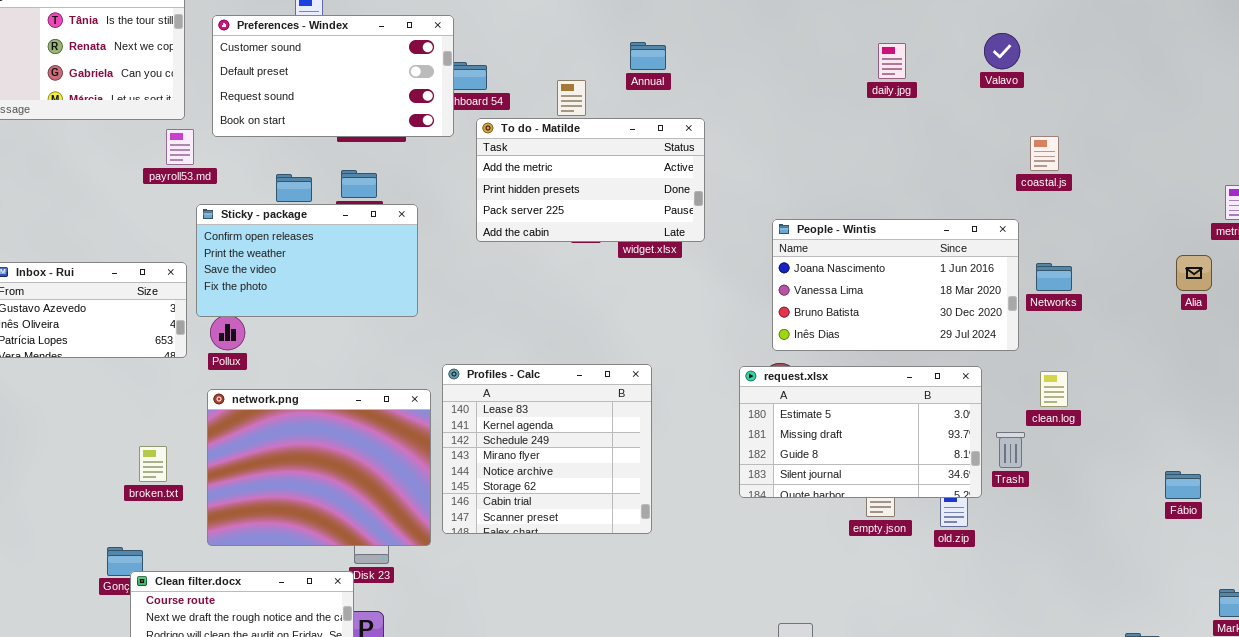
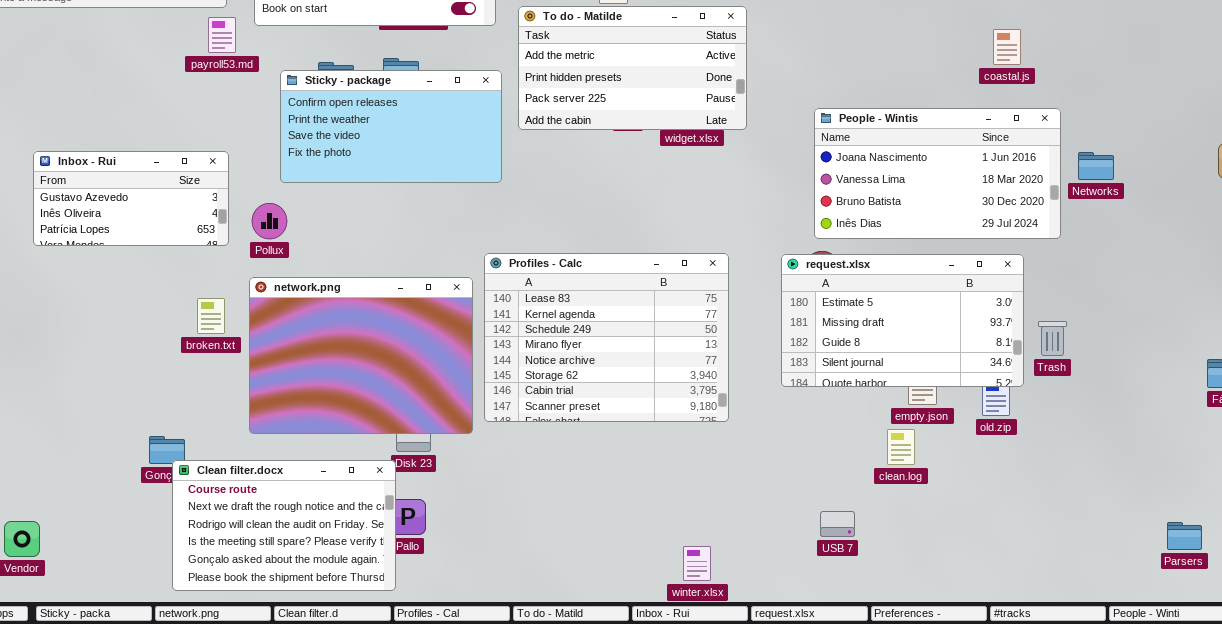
coastal.js: [1030,136,1059,171] -> [993,29,1021,65], moved
Sticky - package: [196,204,418,317] -> [280,70,502,183], moved
Profiles - Calc: [442,364,652,534] -> [484,253,729,422], resized
clean.log: [1040,371,1068,407] -> [887,429,915,465], moved
broken.txt: [139,446,167,482] -> [197,298,225,334], moved

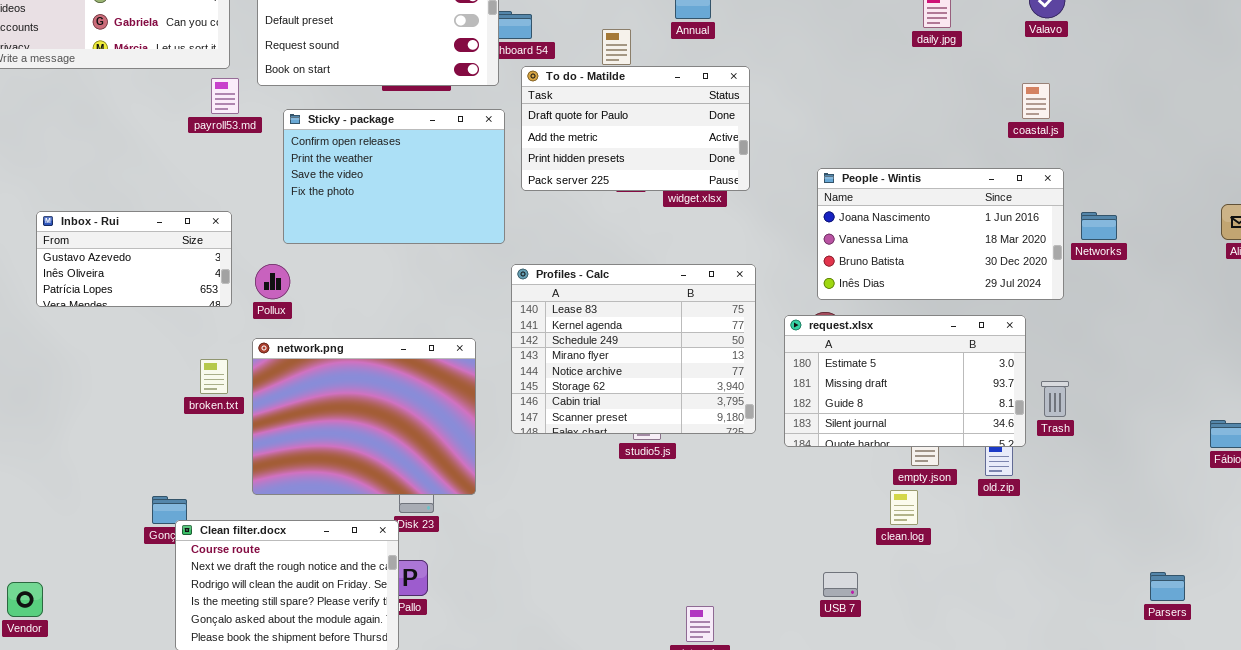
To do - Matilde: [518,6,747,130] -> [521,66,750,191], scrolled up 1 row
coastal.js: [993,29,1021,65] -> [1022,83,1050,119], moved
Sticky - package: [280,70,502,183] -> [283,109,505,244], resized
Profiles - Calc: [484,253,729,422] -> [511,264,756,434], moved
Parsers: [1167,522,1202,550] -> [1150,572,1185,601], moved

